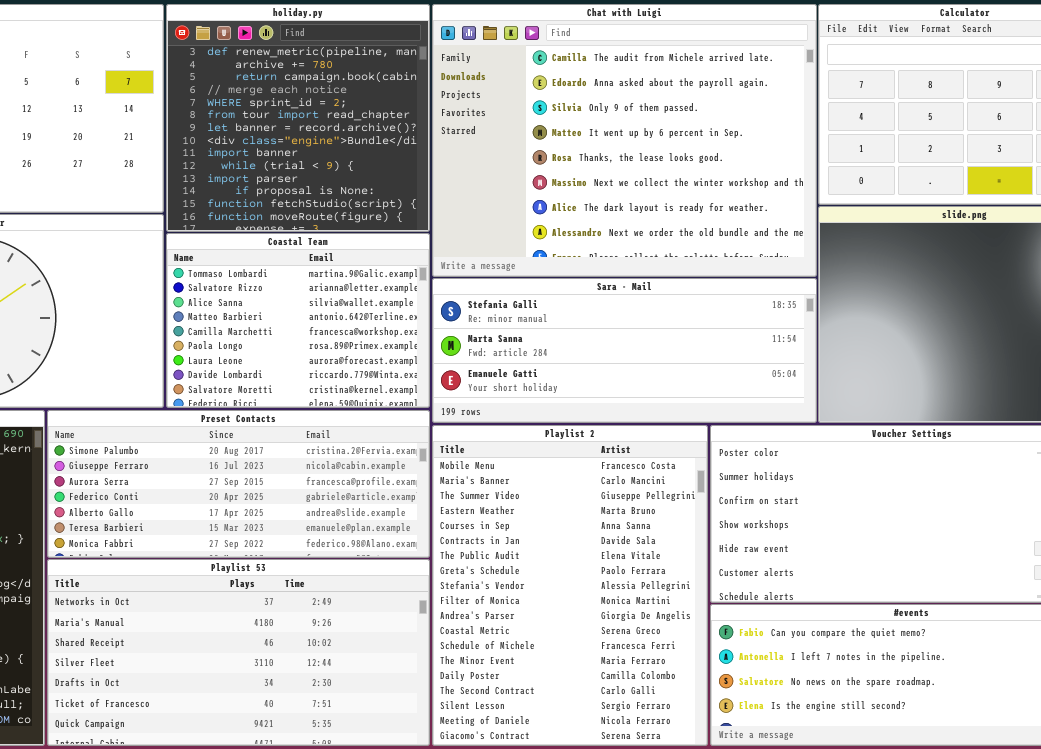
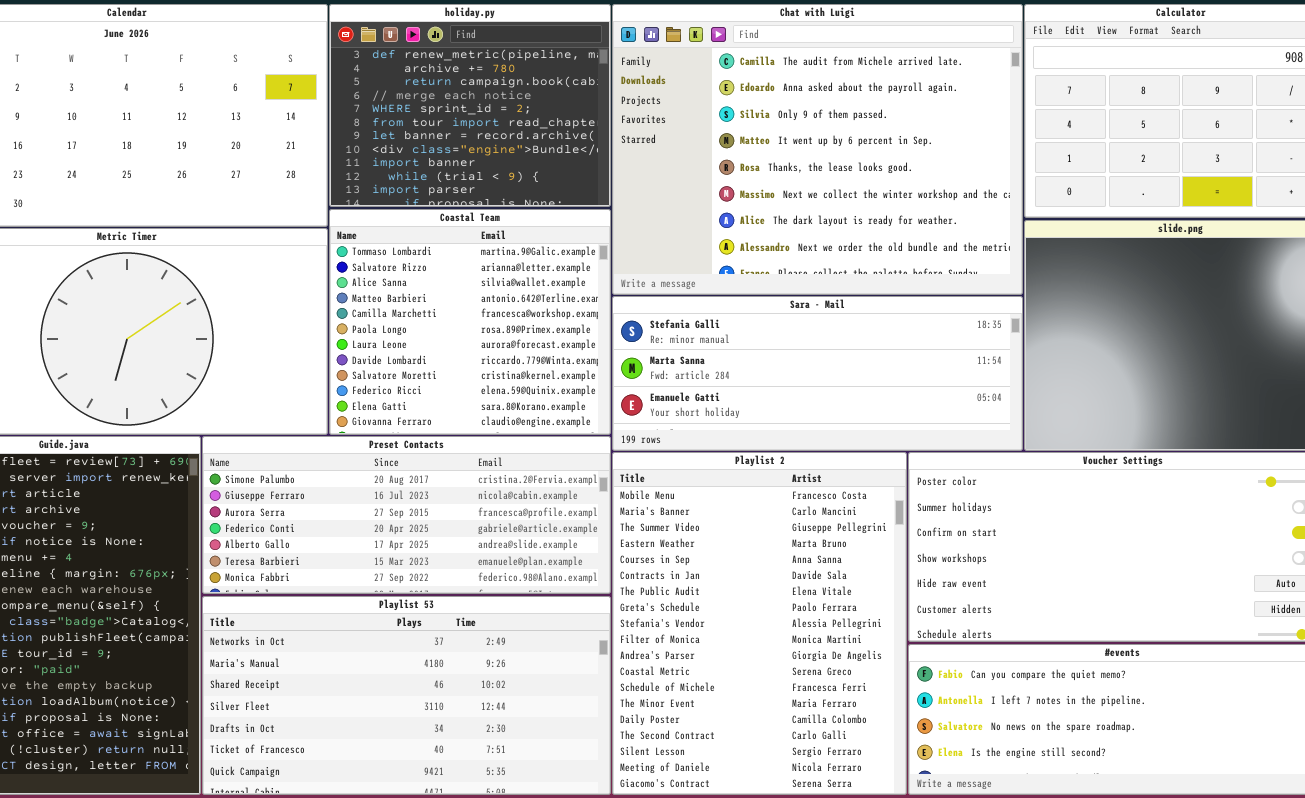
holiday.py: [166,4,430,232] -> [329,4,611,207], resized
Coastal Team: [166,233,430,408] -> [329,209,611,435], resized

